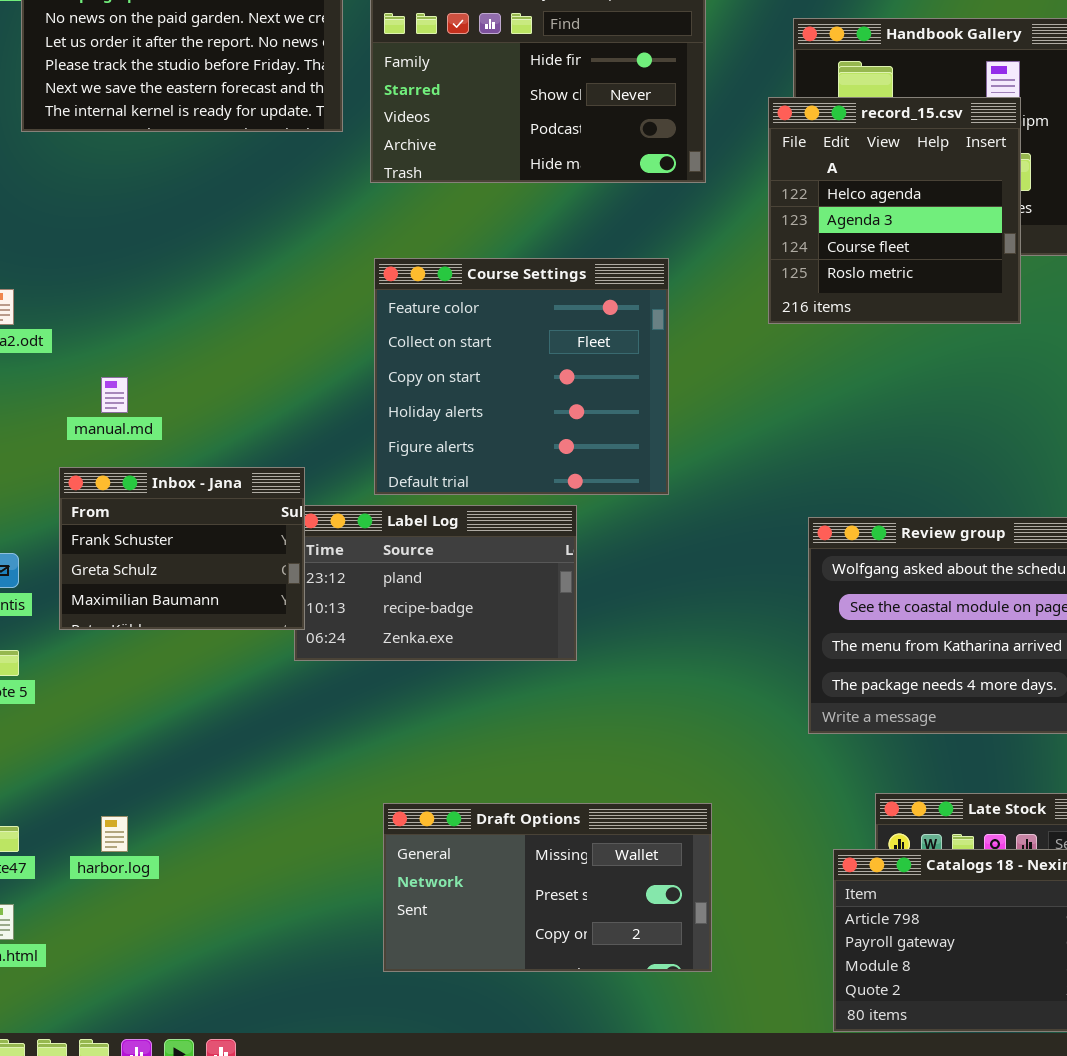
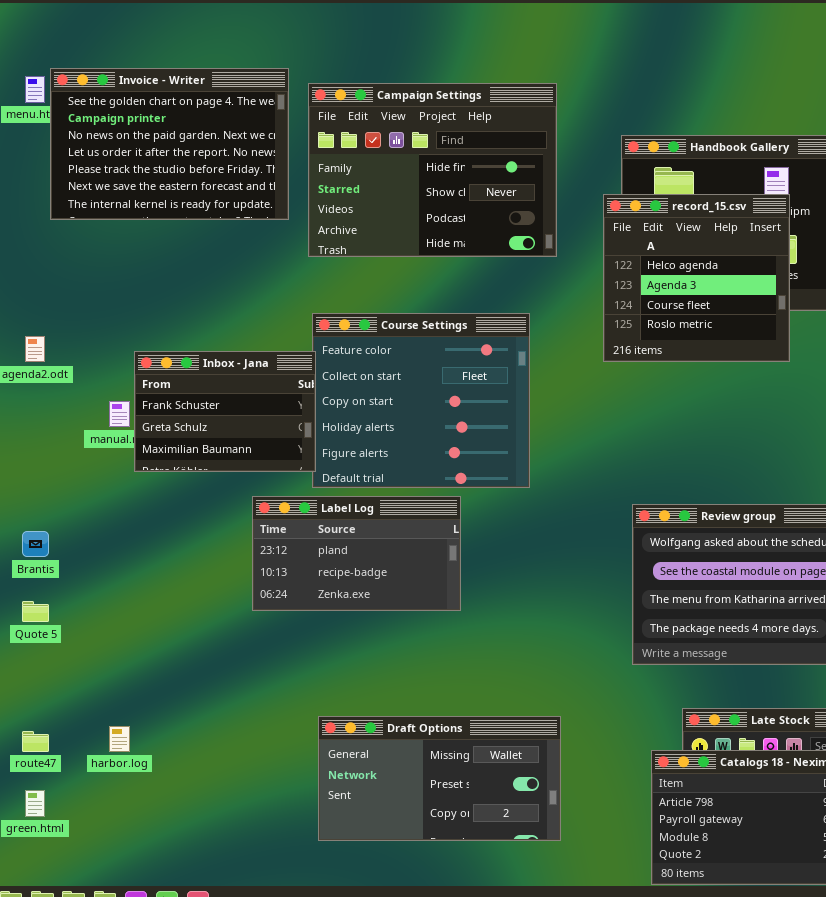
Inbox - Jana: [59,467,305,630] -> [134,351,316,472], moved

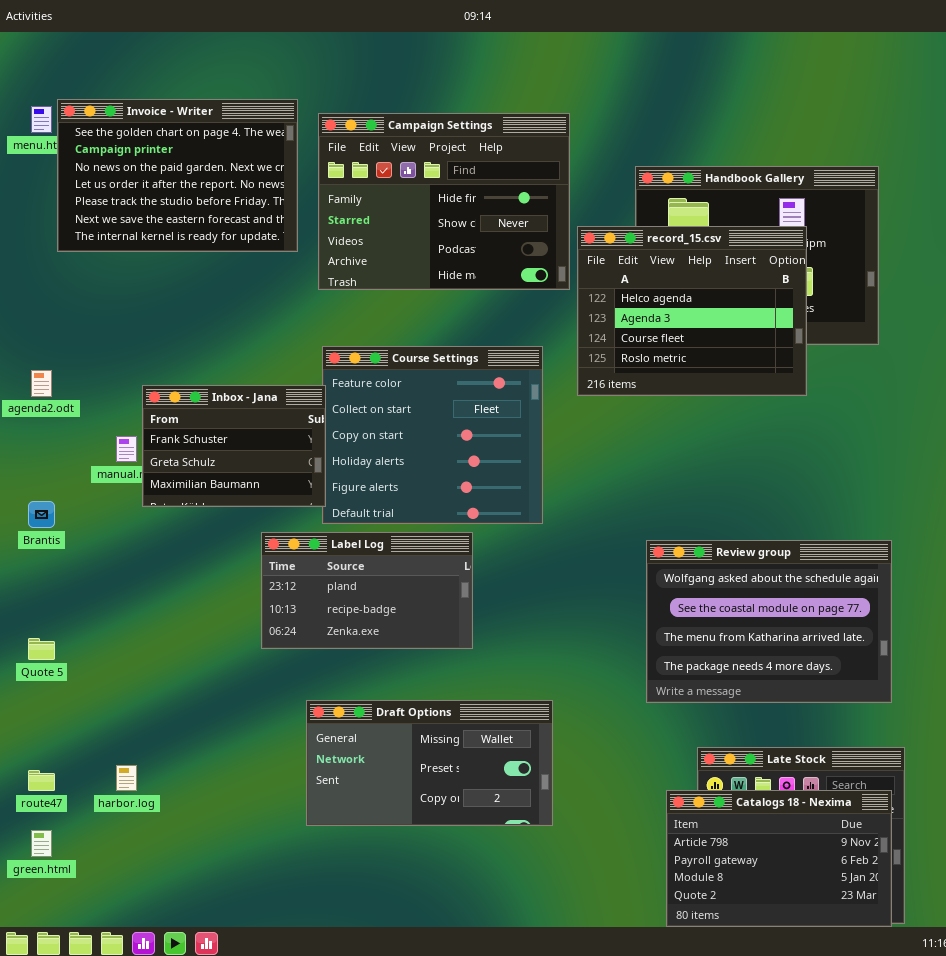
record_15.csv: [603,194,790,362] -> [577,226,807,396], resized
Brantis: [22,531,49,557] -> [28,501,55,528], moved
Draft Options: [318,716,561,841] -> [306,700,553,826], moved

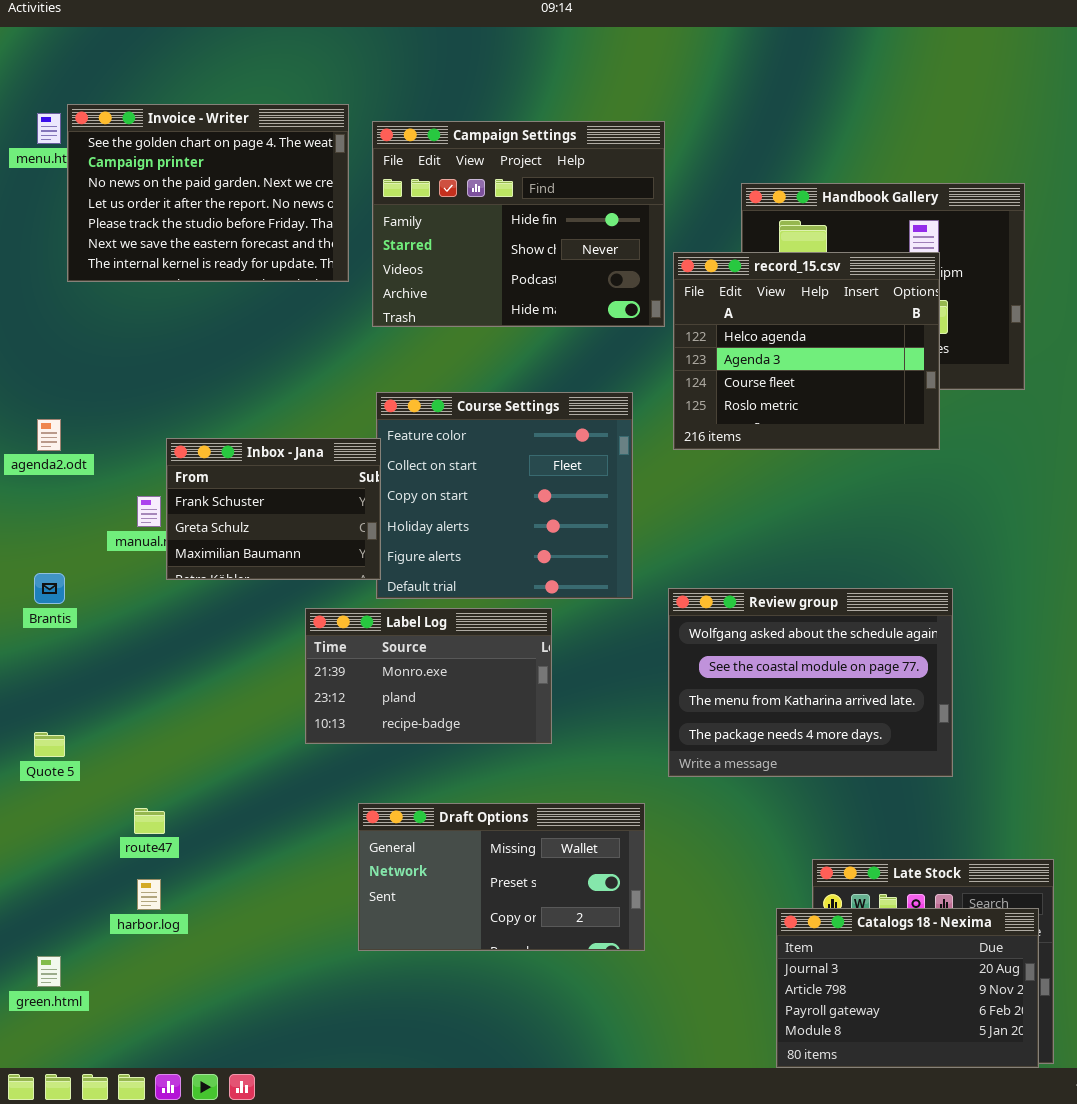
Label Log: [261,532,473,649] -> [305,608,552,744], scrolled up 1 row
Review group: [646,540,892,703] -> [668,588,953,777], moved
route47: [28,770,55,791] -> [134,808,165,834], moved
Catalogs 18 - Nexima: [666,790,892,927] -> [776,908,1039,1068], scrolled up 1 row

